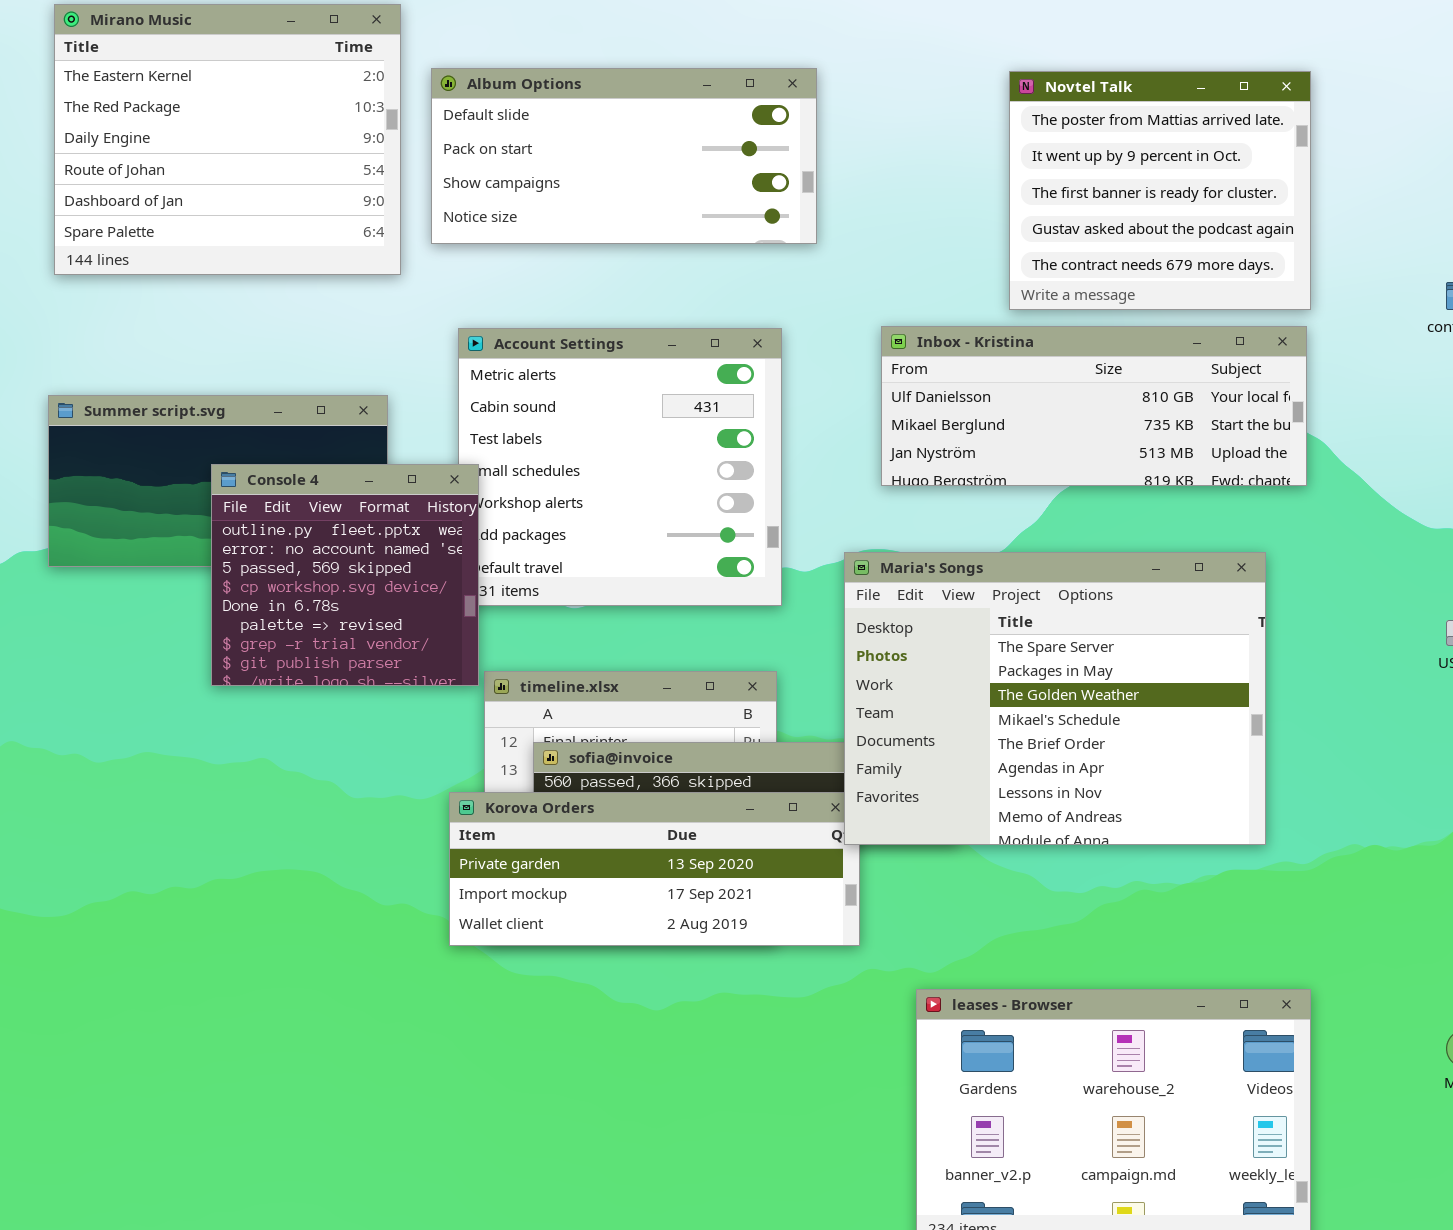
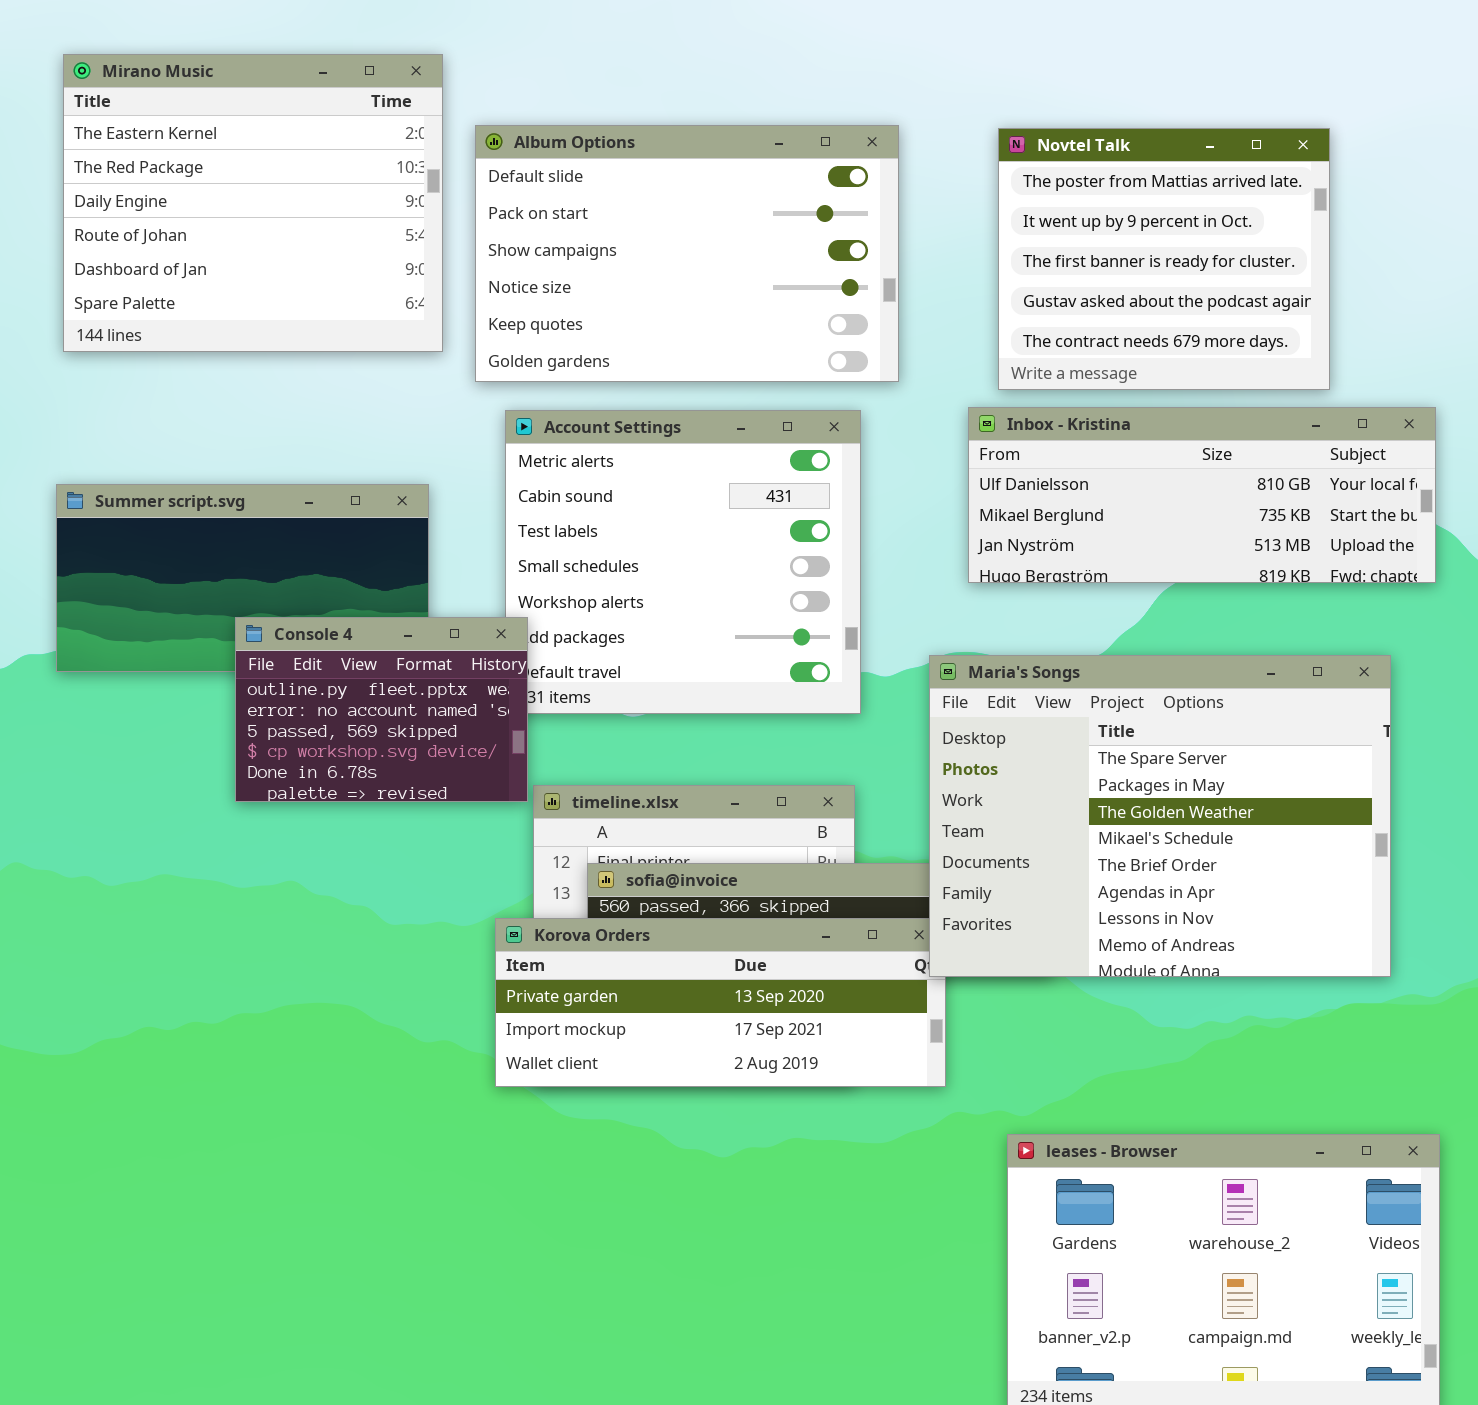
Album Options: [431,68,817,244] -> [475,125,899,382], resized
Novtel Talk: [1009,71,1311,310] -> [998,128,1330,390], moved
Console 4: [211,464,479,686] -> [235,617,528,802], resized

